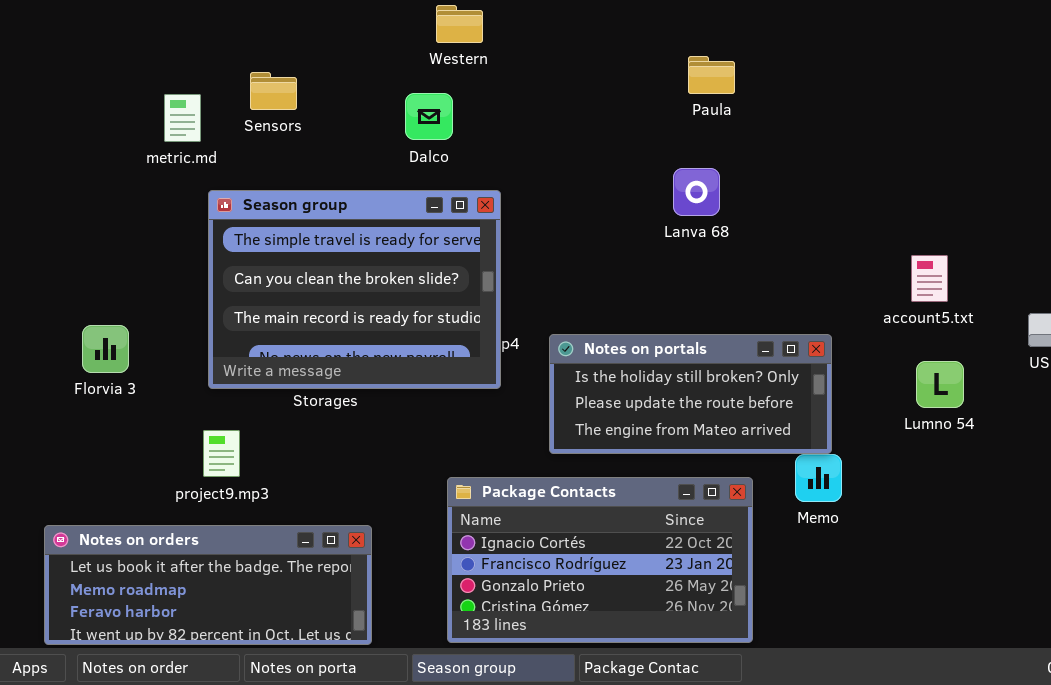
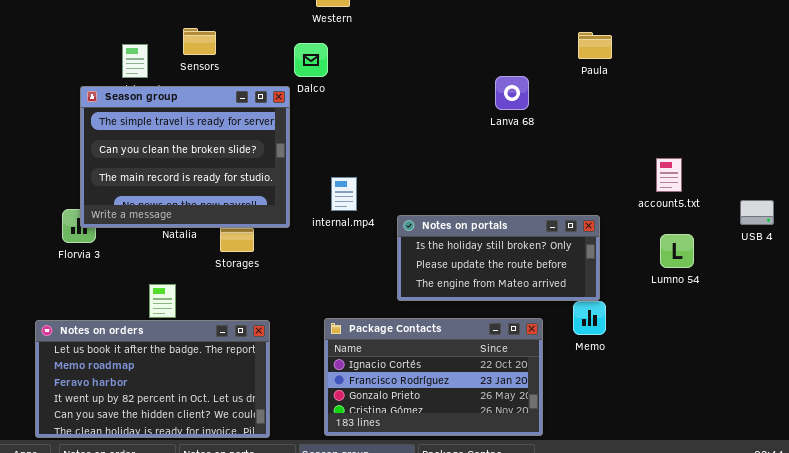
Paula: [688,56,735,94] -> [578,32,612,59], moved
Lanva 68: [673,168,720,216] -> [495,76,529,110], moved
Season group: [208,190,501,389] -> [80,86,290,228], moved
Notes on orders: [44,525,372,645] -> [35,320,270,438], resized

